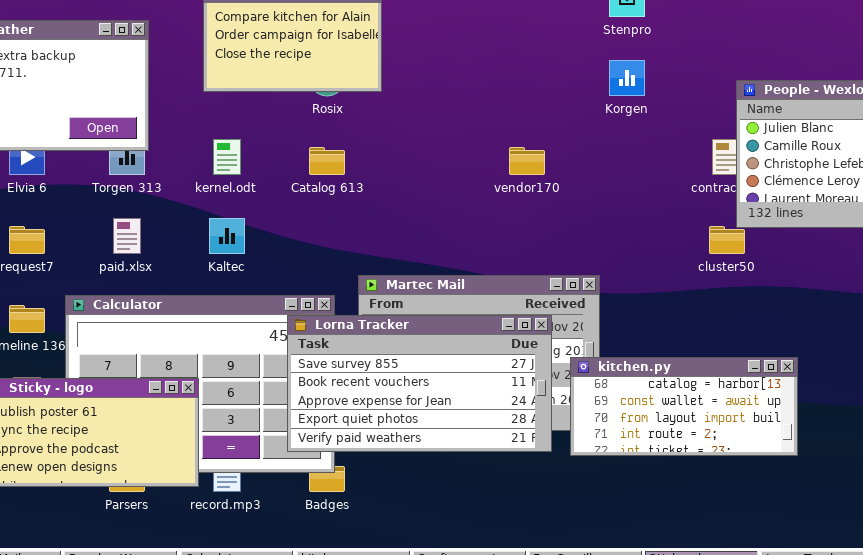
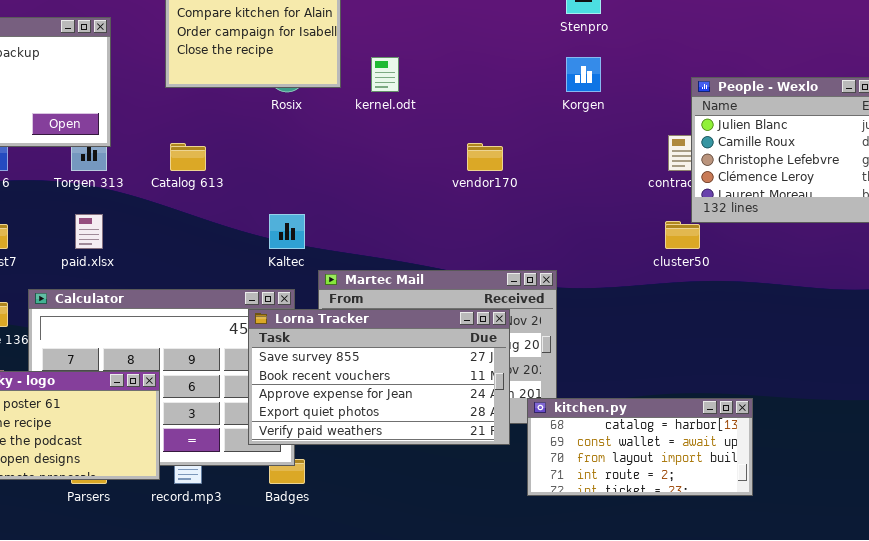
kernel.odt: [213,139,241,175] -> [371,57,399,92], moved
Catalog 613: [309,147,345,175] -> [170,143,206,171], moved
Kaltec: [209,218,245,254] -> [269,214,305,249], moved
kitchen.py: [570,357,798,456] -> [527,398,753,496], moved

